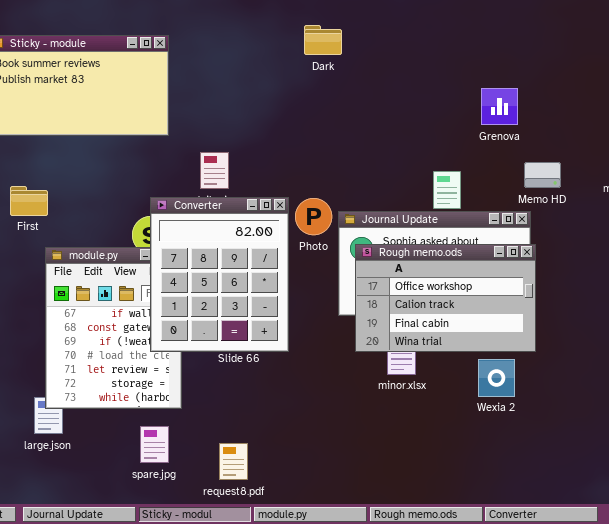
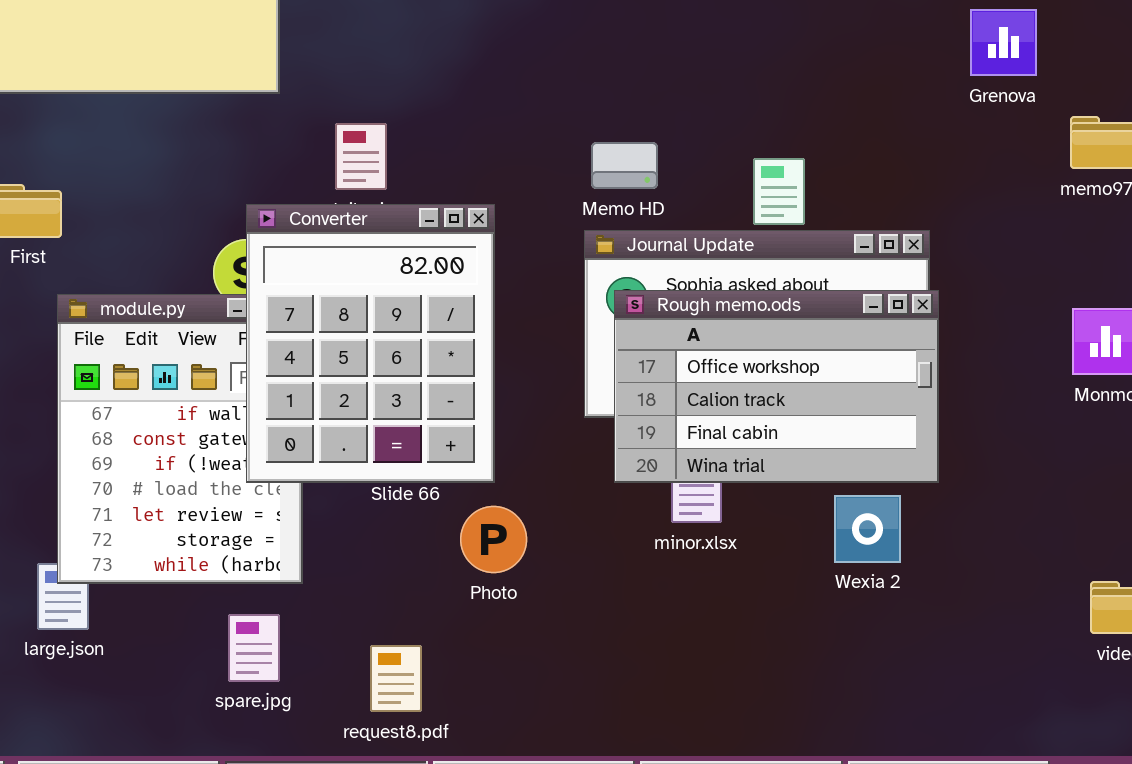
Grenova: [481,88,518,125] -> [970,9,1037,76], moved
Memo HD: [524,162,561,188] -> [591,142,658,189], moved
Photo: [295,198,332,235] -> [460,506,527,573], moved

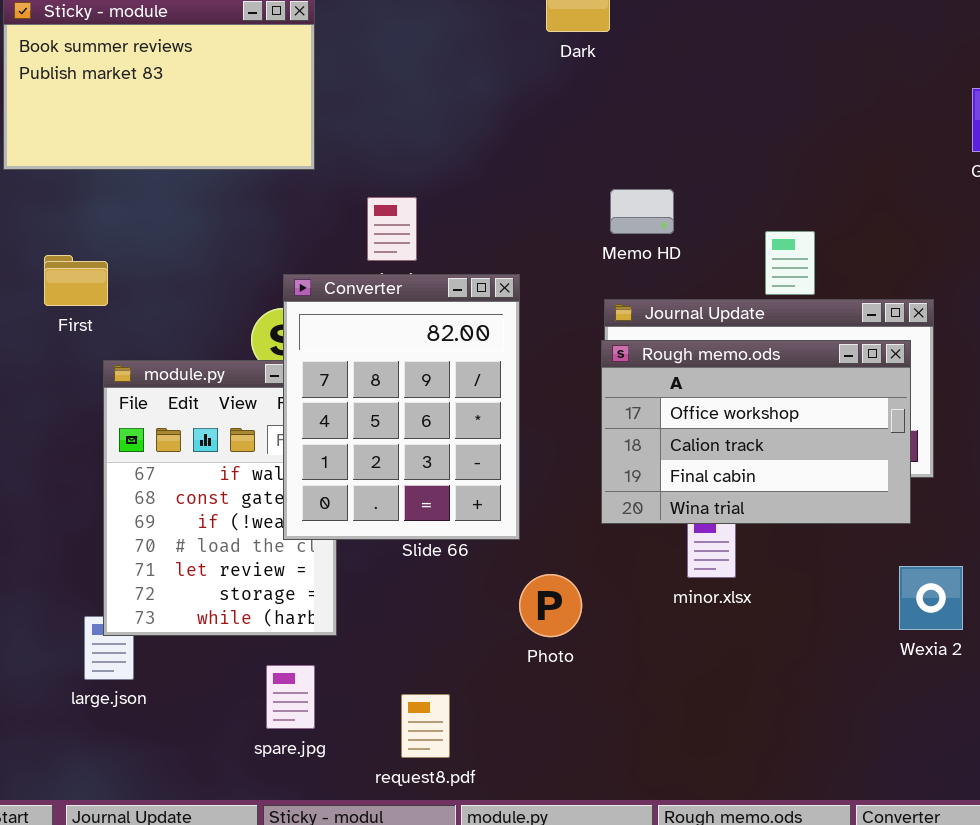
Memo HD: [591,142,658,189] -> [610,189,674,234], moved
Rough memo.ods: [614,290,939,483] -> [601,340,911,524], moved
Wexia 2: [834,495,901,563] -> [899,566,963,630], moved
Photo: [460,506,527,573] -> [519,574,582,637], moved

